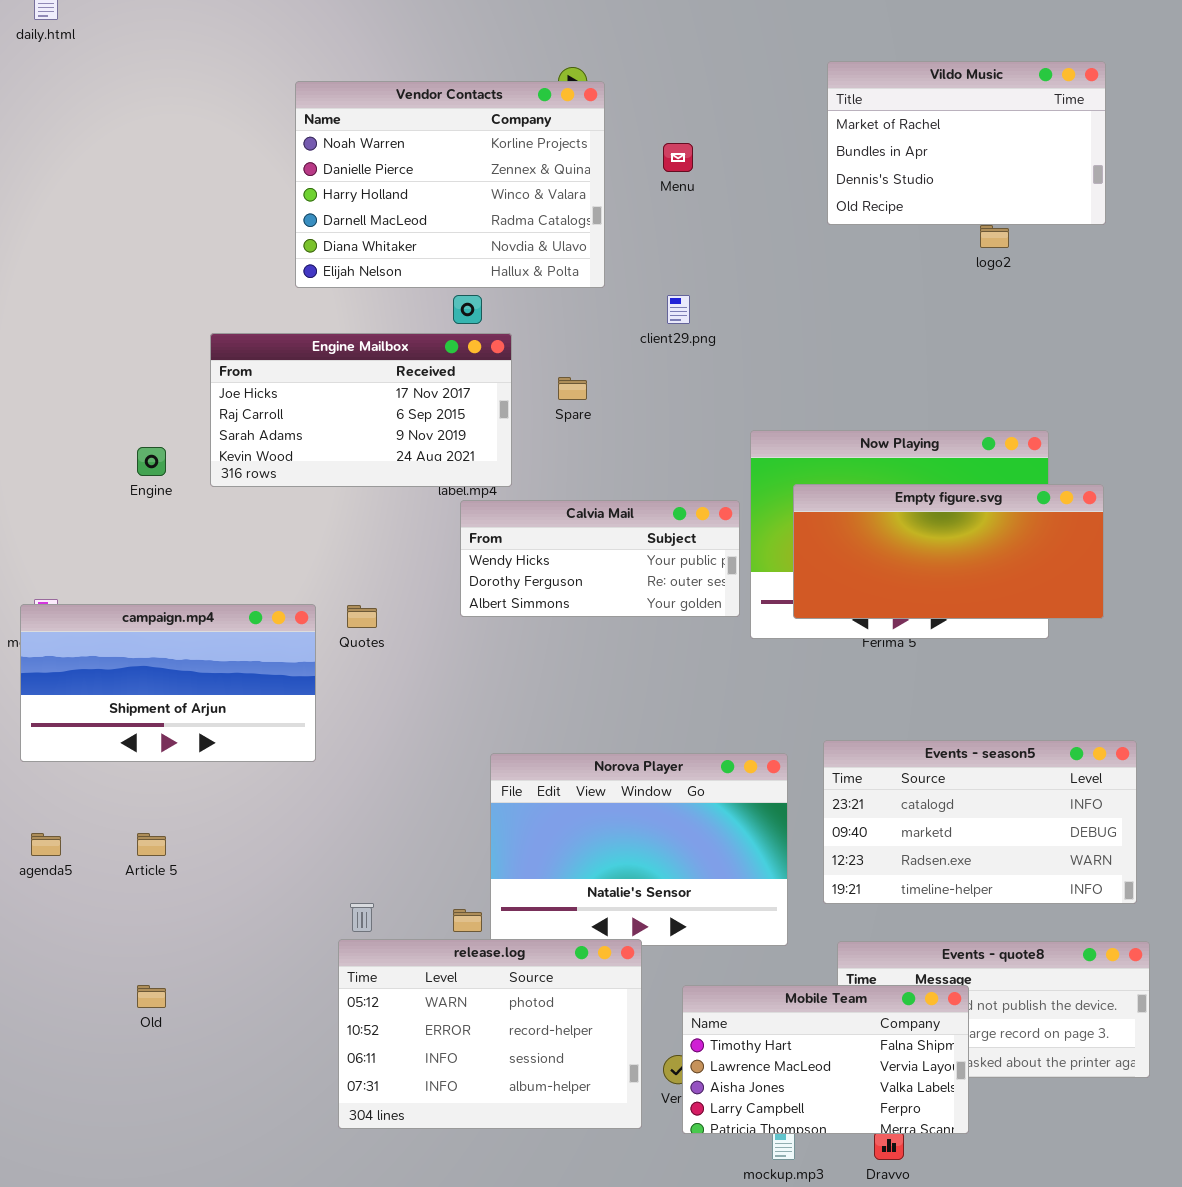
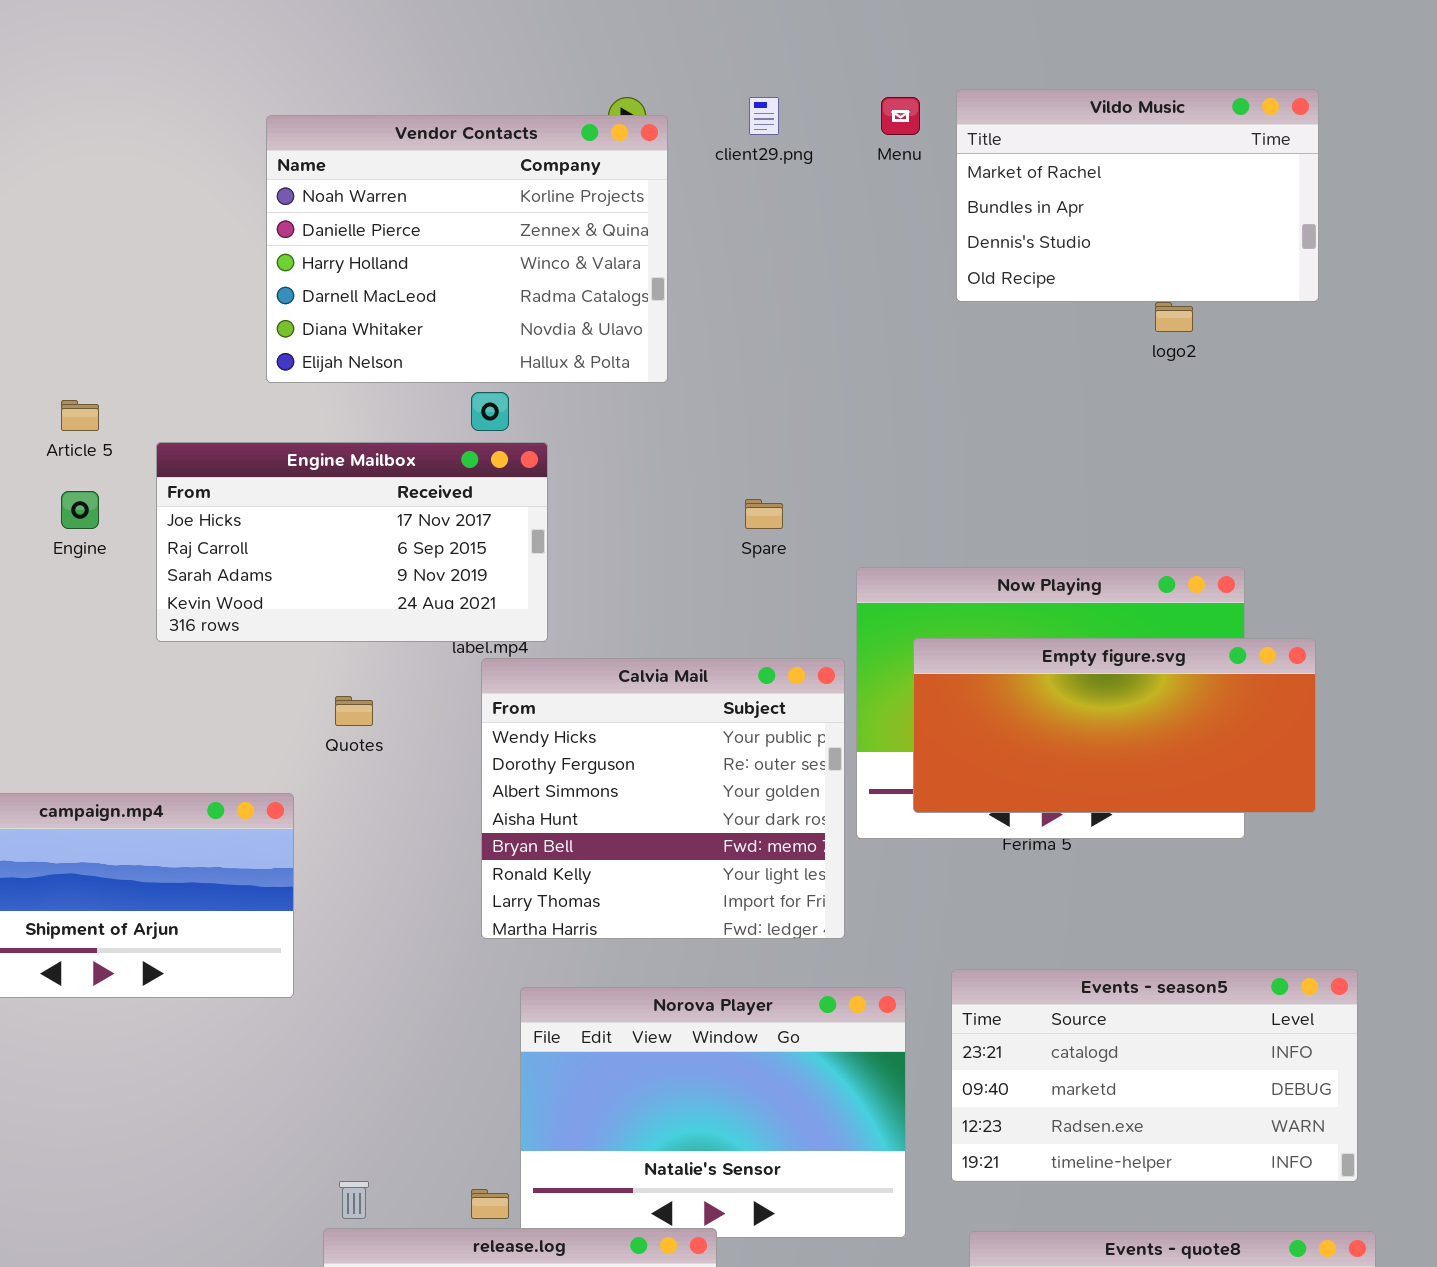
Menu: [663,143,693,172] -> [881,97,920,135], moved
client29.png: [667,295,690,324] -> [749,97,779,135], moved
Spare: [558,377,587,400] -> [745,499,783,529], moved
Engine: [137,447,166,476] -> [61,491,99,529], moved
Calvia Mail: [460,500,740,617] -> [481,658,845,939], resized
Quotes: [347,605,377,628] -> [335,696,373,726], moved
Article 5: [137,833,166,856] -> [61,400,99,431], moved

